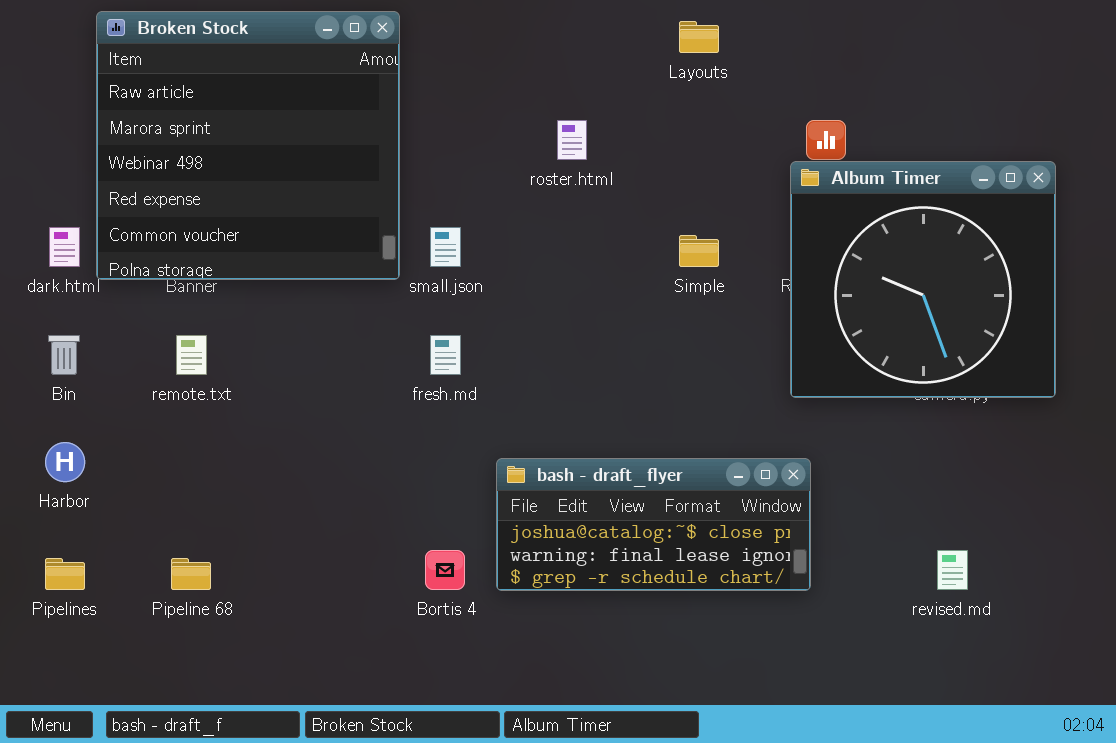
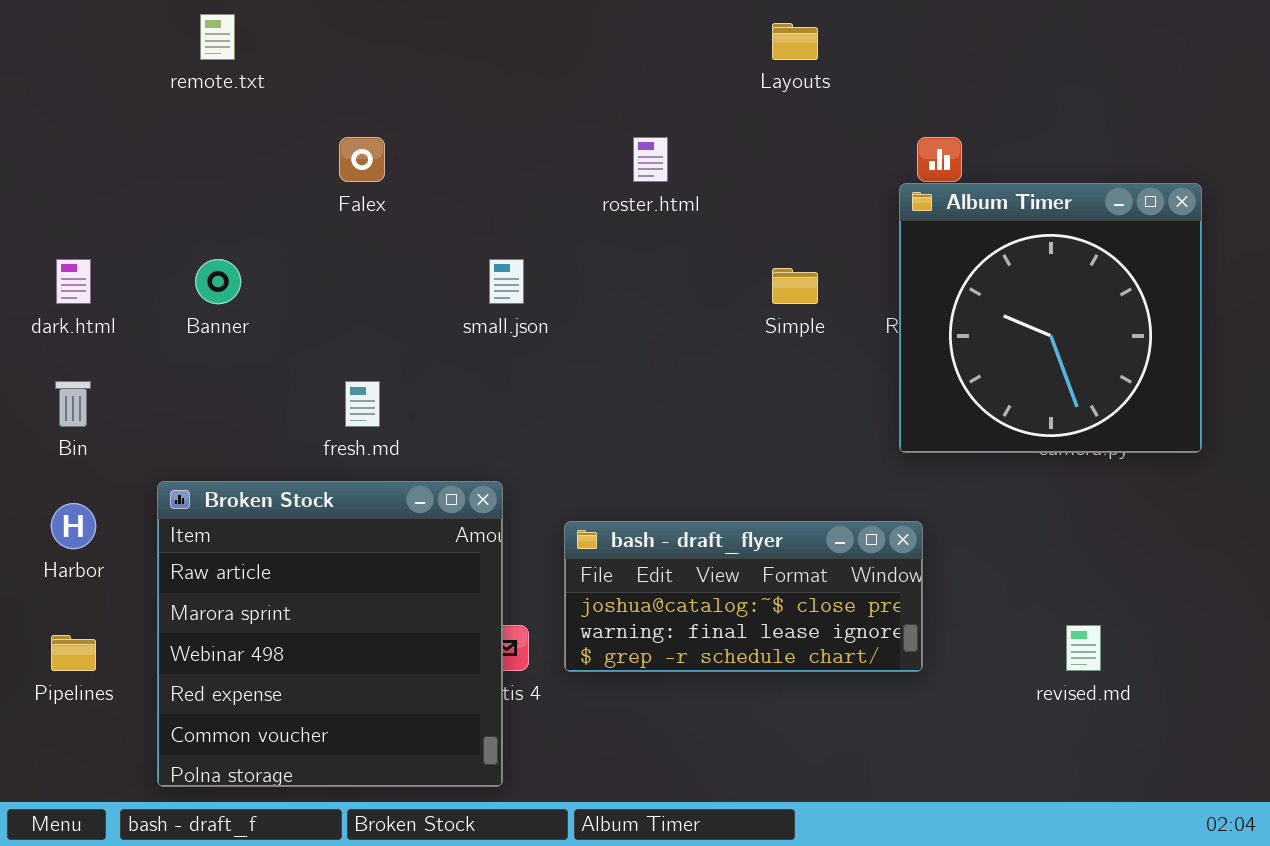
Broken Stock: [96,11,400,280] -> [157,481,503,787], moved
remote.txt: [176,335,207,375] -> [200,14,235,60], moved
fresh.md: [430,335,461,375] -> [345,381,380,427], moved

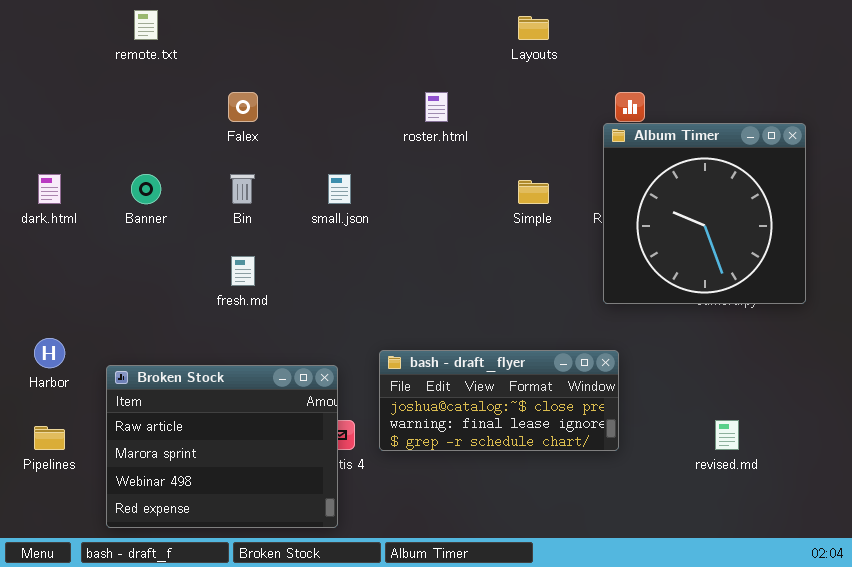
Bin: [55,381,91,427] -> [230,174,255,204], moved
Broken Stock: [157,481,503,787] -> [106,365,338,528], resized

